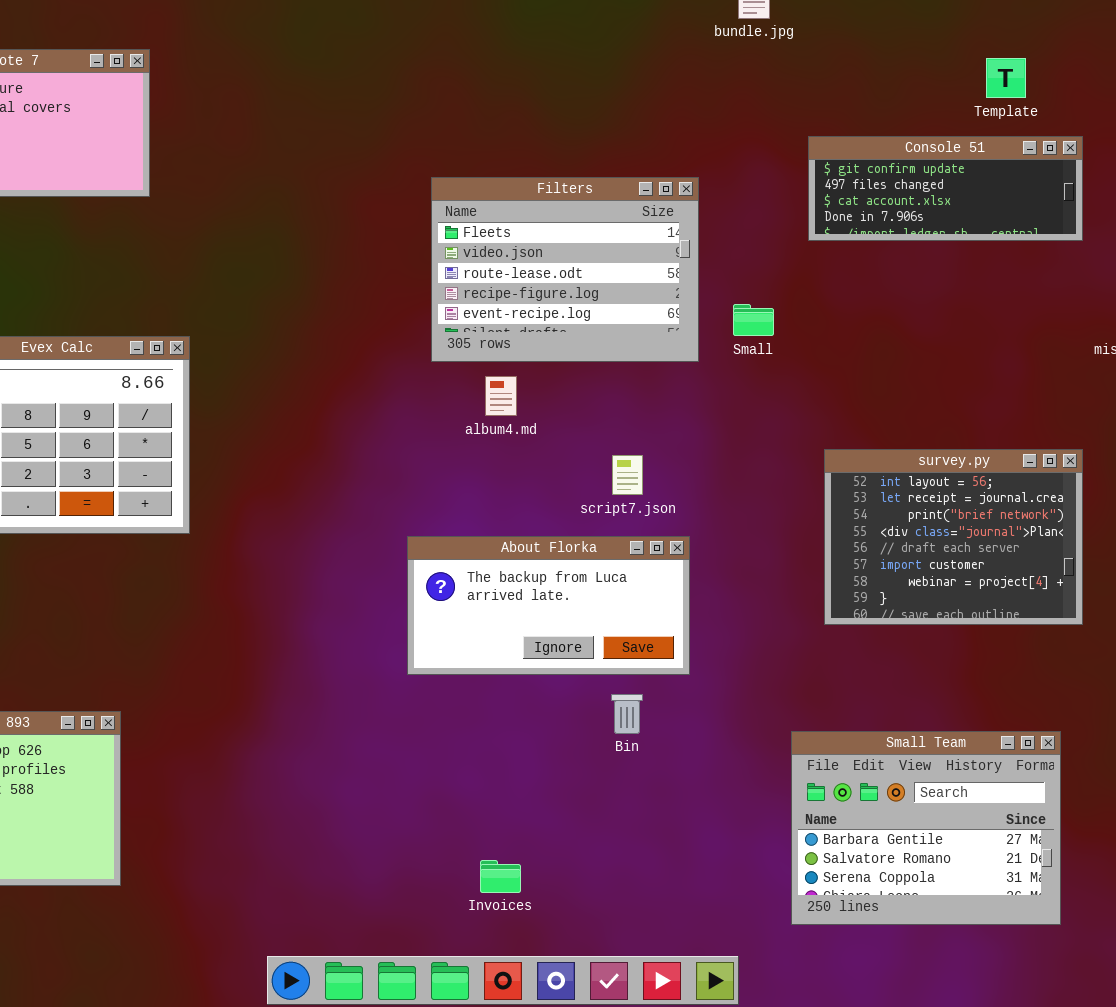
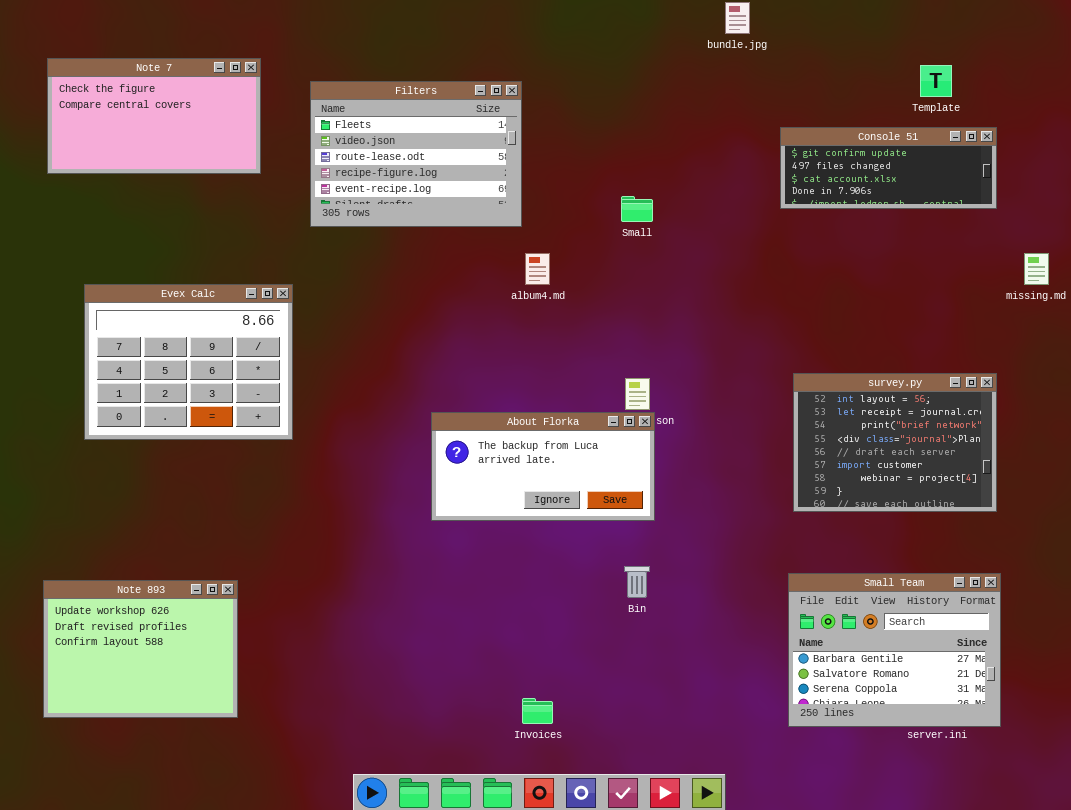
Filters: [431,177,699,362] -> [310,81,522,227], moved
Small: [733,304,774,336] -> [621,196,653,222], moved
album4.md: [485,376,517,416] -> [525,253,550,285], moved
About Florka: [407,536,690,675] -> [431,412,655,521], moved
Small Team: [791,731,1061,925] -> [788,573,1001,727], moved

